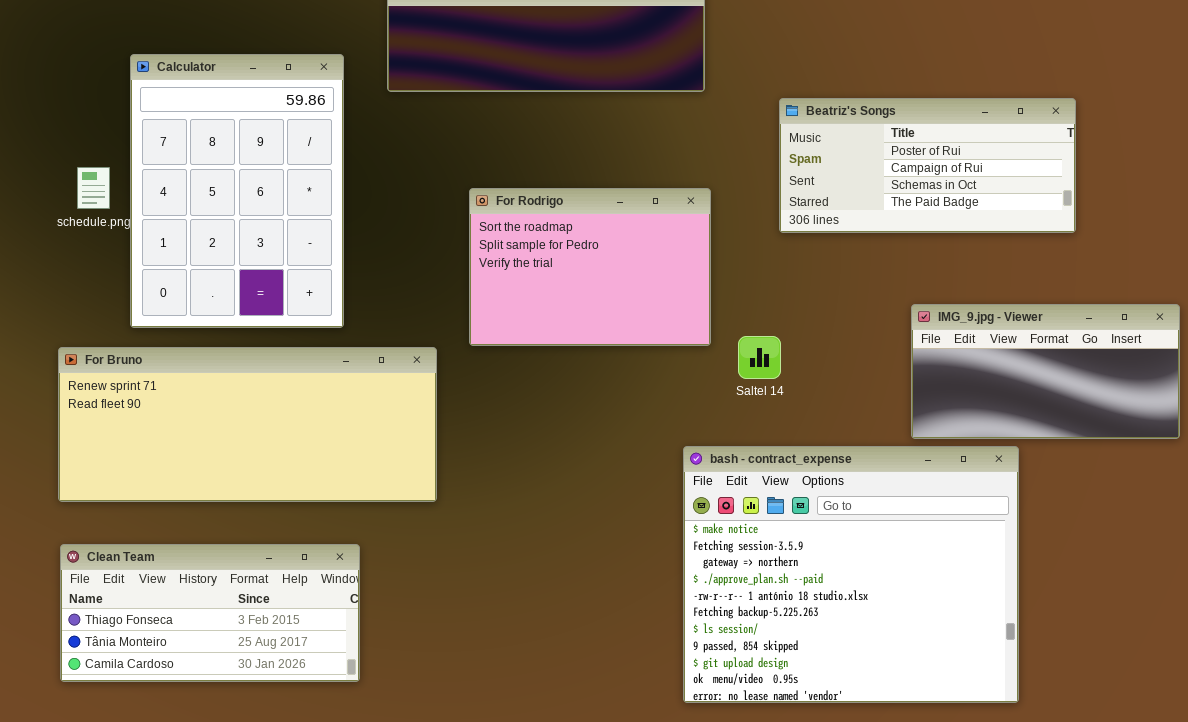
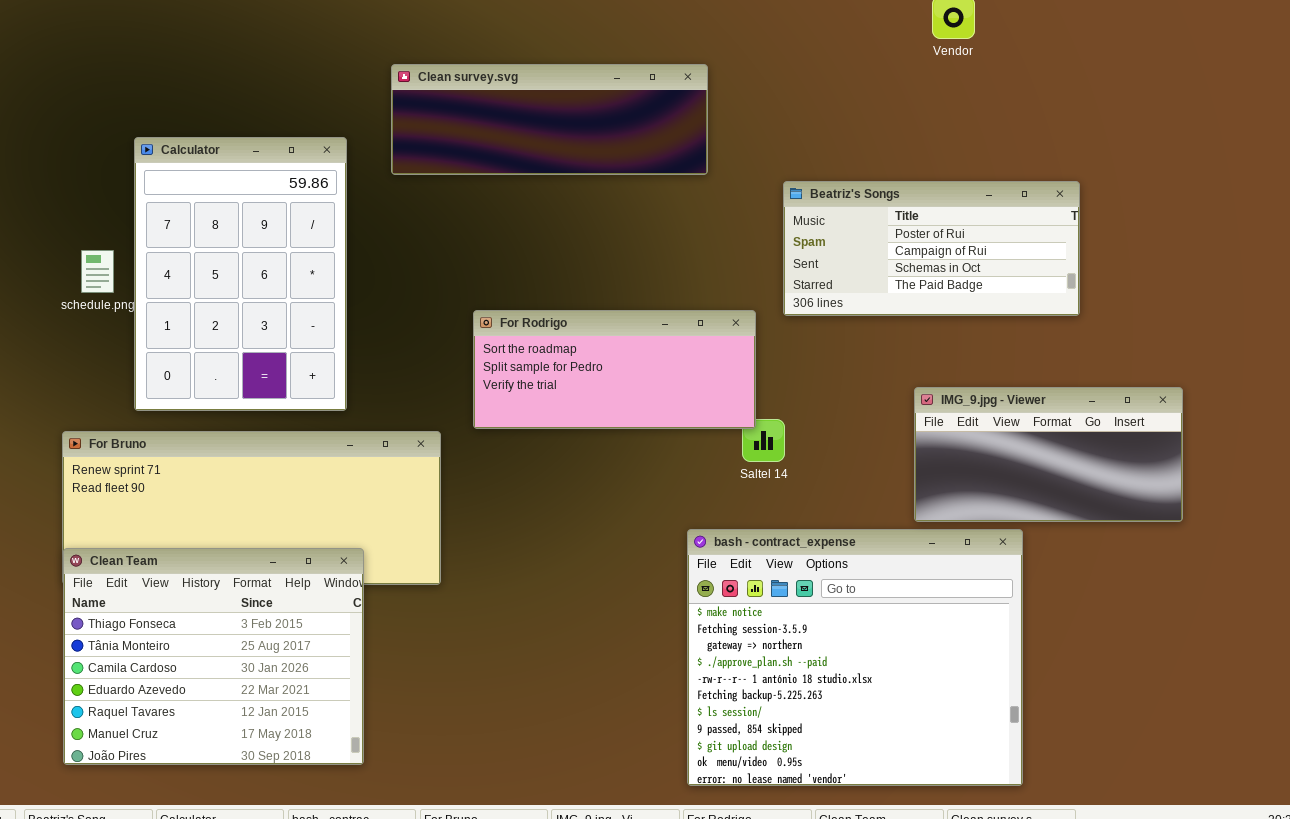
For Rodrigo: [469,188,711,346] -> [473,310,756,429], resized
Clean Team: [60,544,360,682] -> [63,548,364,765], resized

